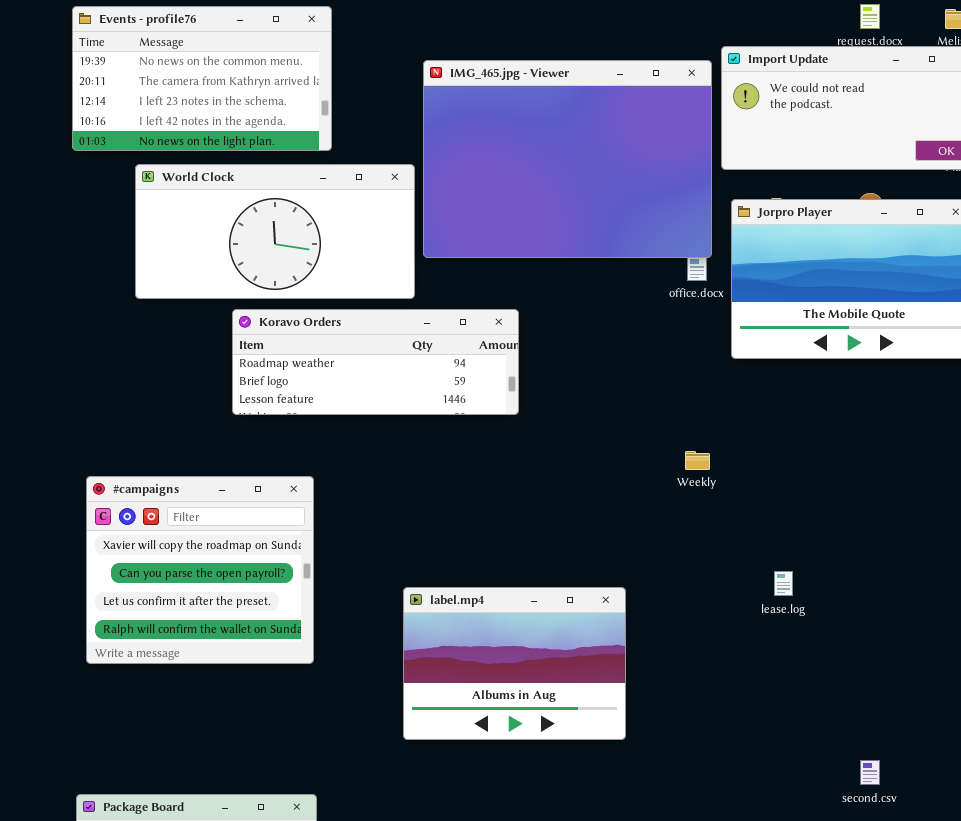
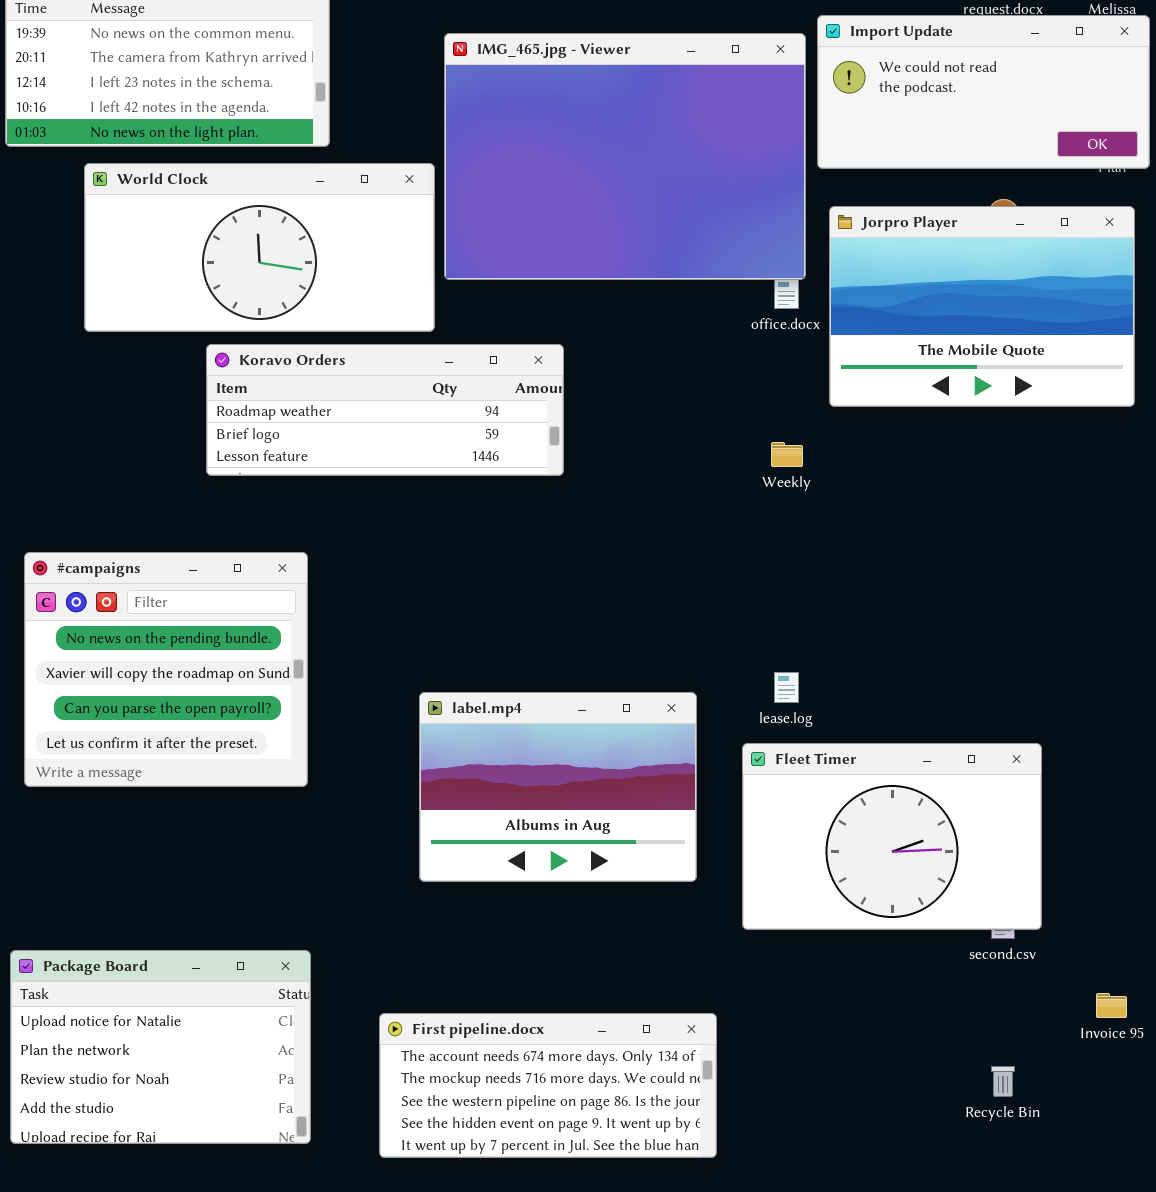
Weekly: [685,451,710,470] -> [771,442,803,467], moved
#campaigns: [86,476,314,664] -> [24,552,308,787], scrolled up 1 row
lease.log: [774,571,793,596] -> [774,672,799,703], moved
Fleet Timer: none -> [742,743,1042,930], opened

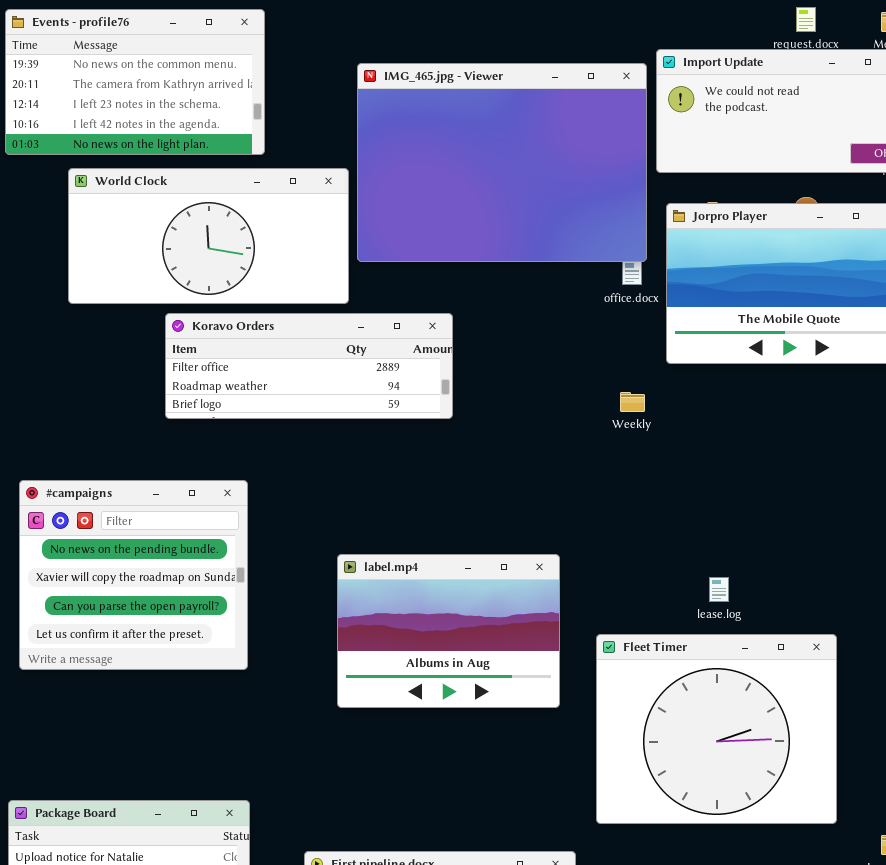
Koravo Orders: [206,344,564,476] -> [165,313,453,419], scrolled up 1 row
lease.log: [774,672,799,703] -> [709,577,729,602], moved
label.mp4: [419,692,697,882] -> [337,554,560,708], moved
Fleet Timer: [742,743,1042,930] -> [596,634,837,824], resized

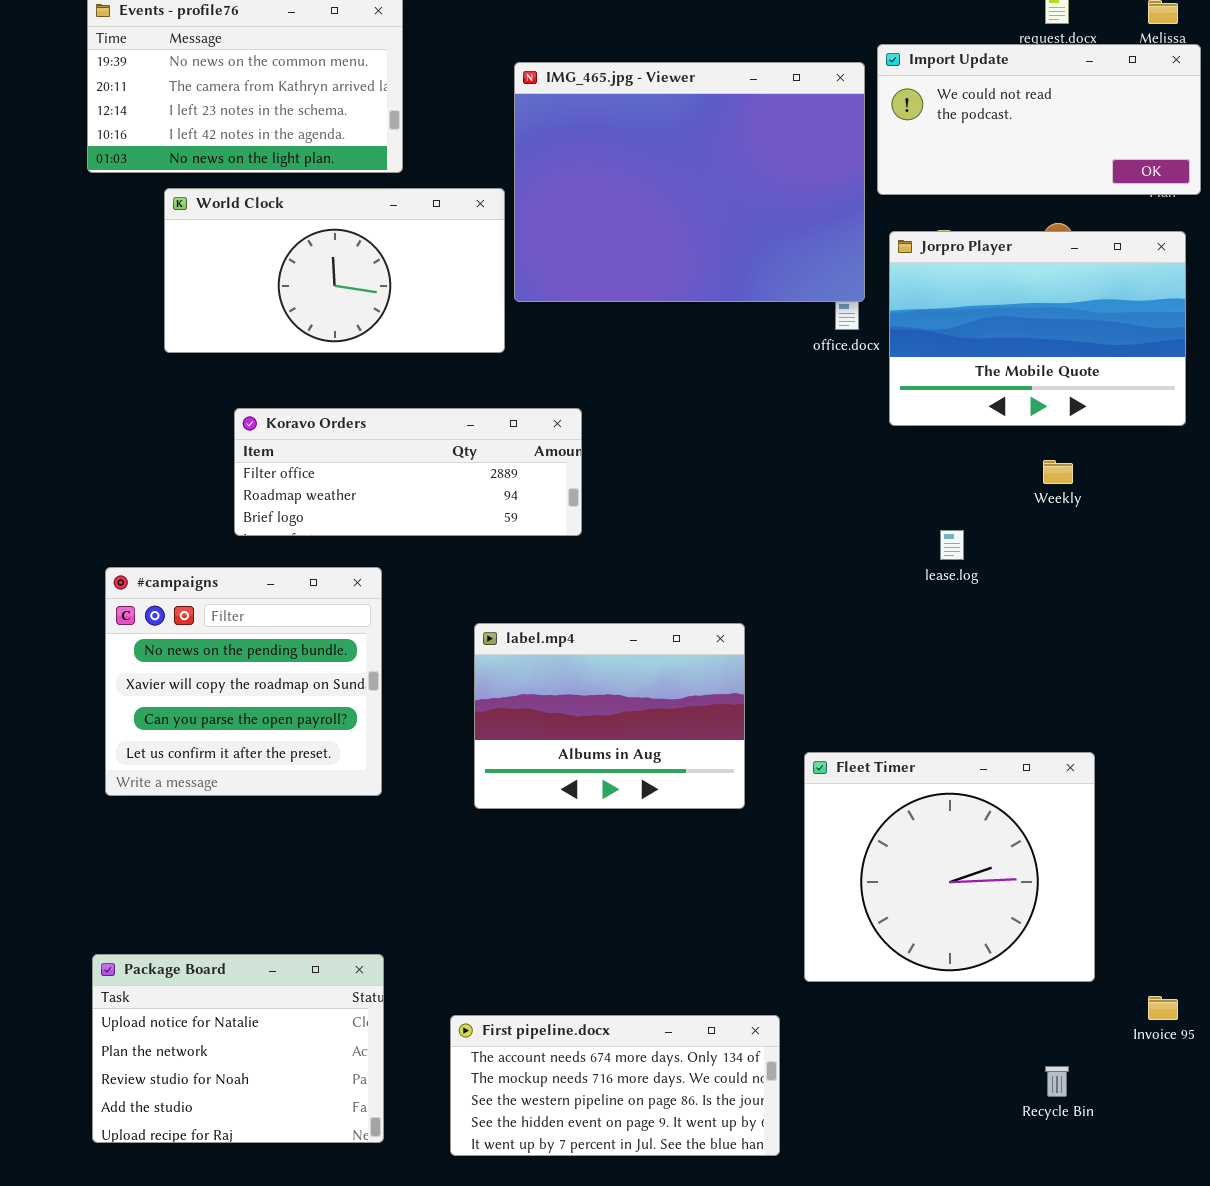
Koravo Orders: [165,313,453,419] -> [234,408,582,536], moved
Weekly: [620,392,645,412] -> [1043,460,1073,484], moved
label.mp4: [337,554,560,708] -> [474,623,745,809], moved
lease.log: [709,577,729,602] -> [940,530,964,560], moved

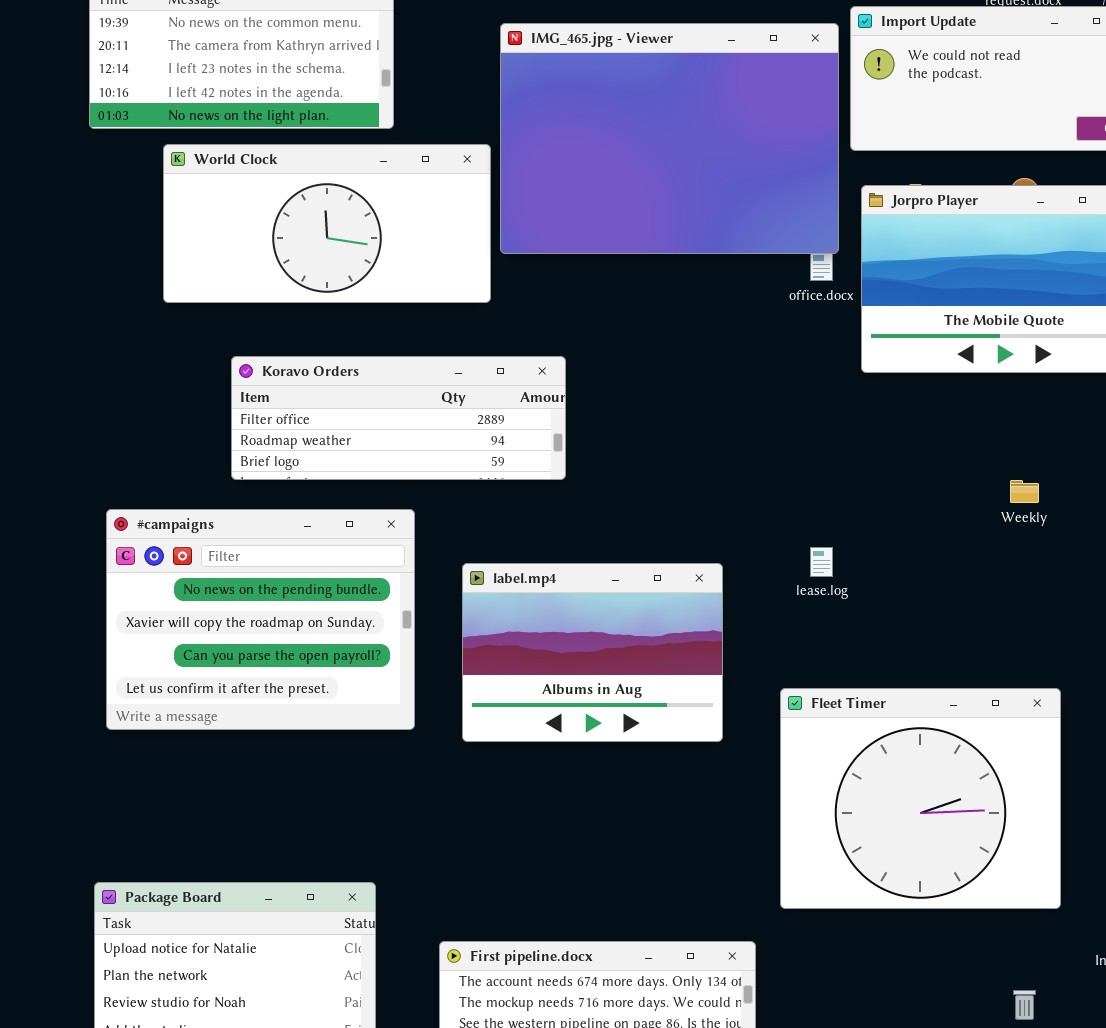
Weekly: [1043,460,1073,484] -> [1010,480,1039,503], moved
lease.log: [940,530,964,560] -> [810,547,833,577], moved
#campaigns: [105,567,382,796] -> [106,509,415,730], resized

